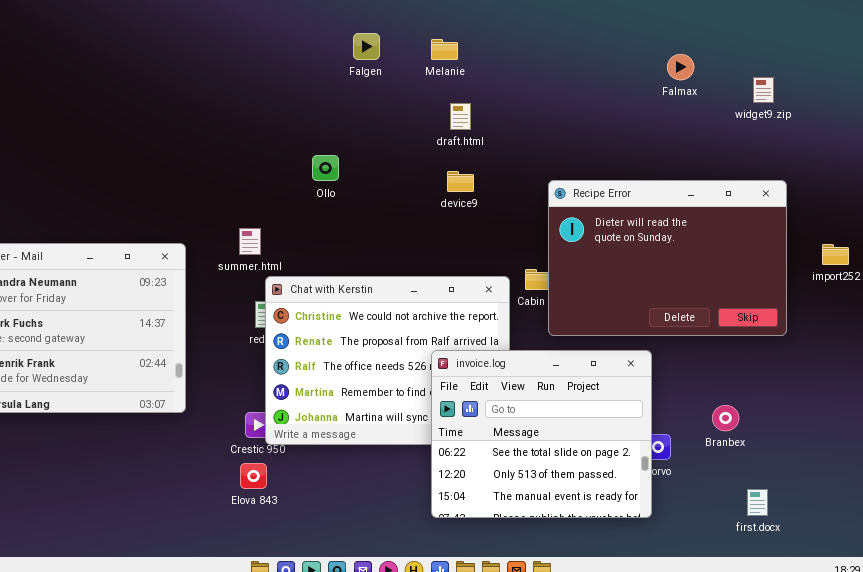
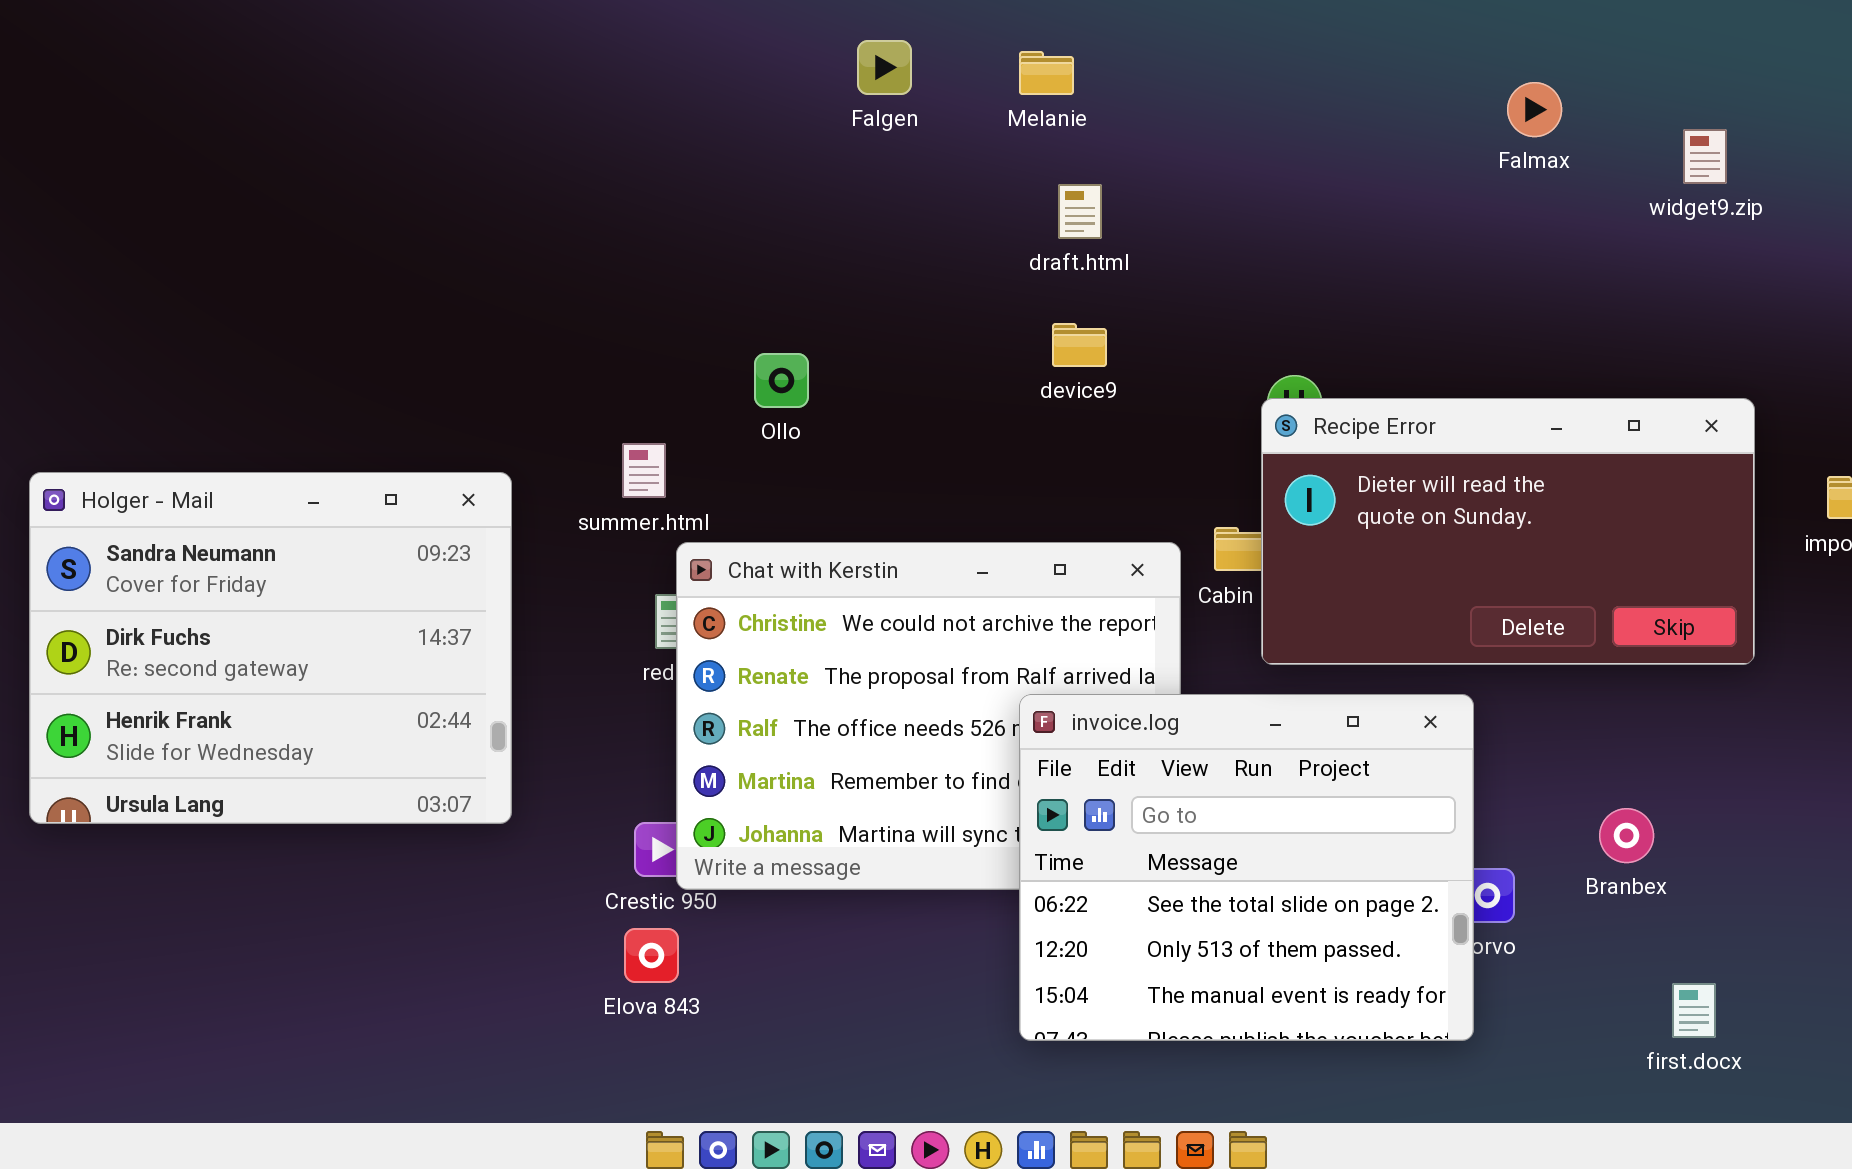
Ollo: [312,155,339,181] -> [754,353,809,408], moved
Recipe Error: [548,180,787,336] -> [1261,398,1755,665], resized

